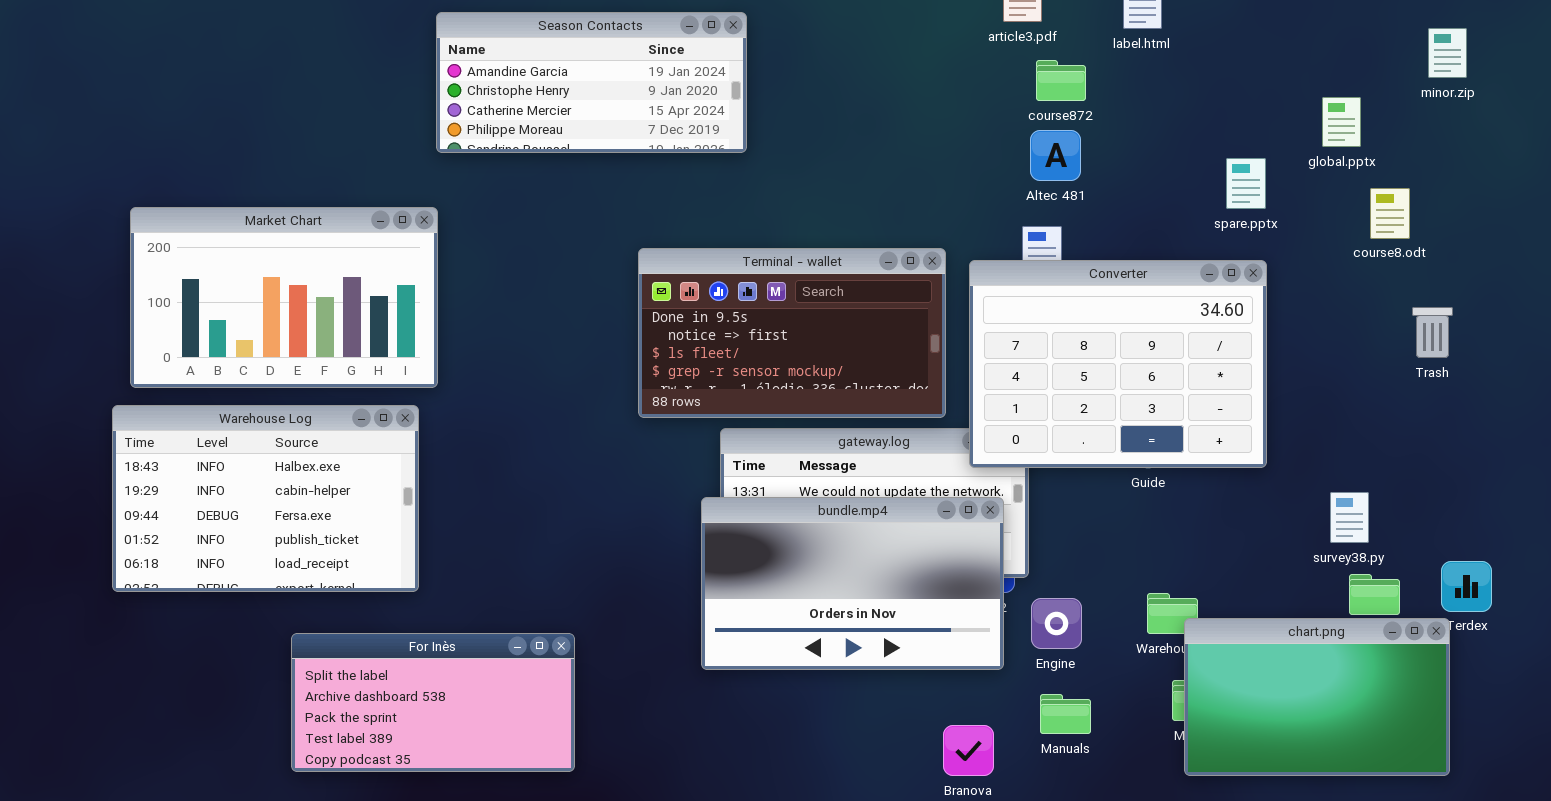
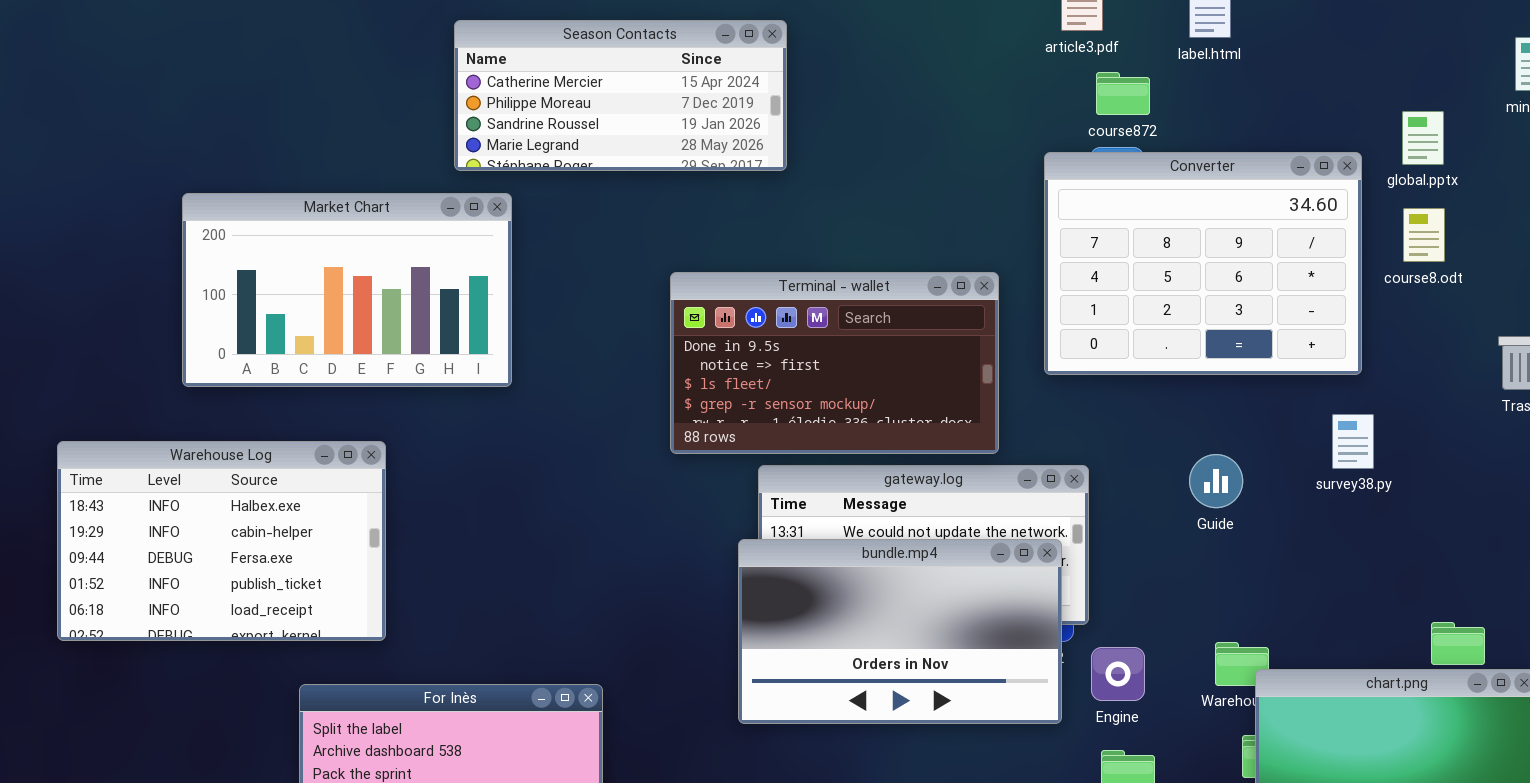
Season Contacts: [436,12,747,153] -> [454,20,787,171], scrolled down 2 rows
course8.odt: [1370,188,1410,239] -> [1403,208,1445,262], moved
Market Chart: [130,207,438,388] -> [182,193,512,387], moved
Converter: [969,260,1267,468] -> [1044,152,1362,375], moved
Warehouse Log: [112,405,419,592] -> [57,441,386,641], moved
survey38.py: [1330,492,1369,543] -> [1332,414,1374,469], moved

